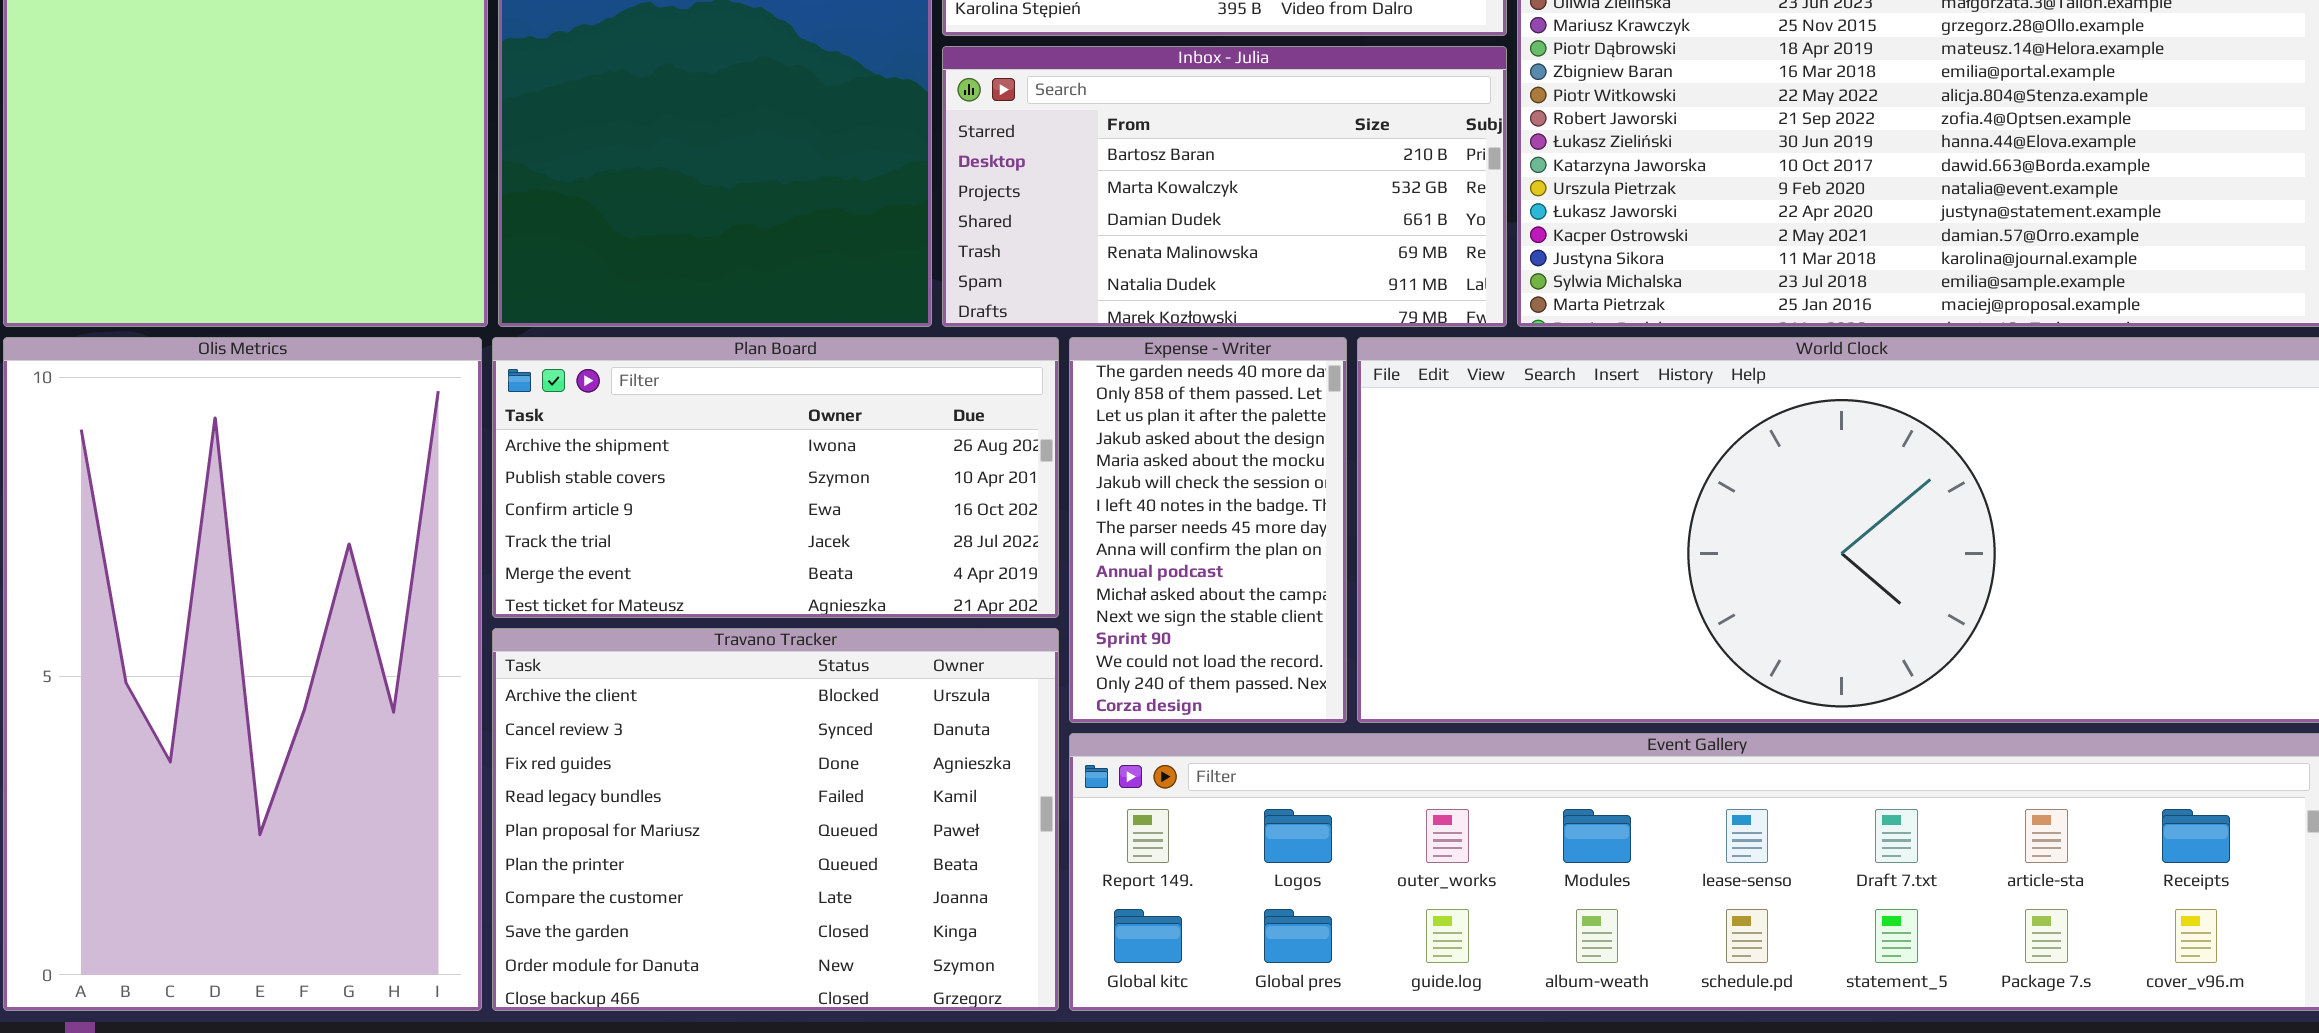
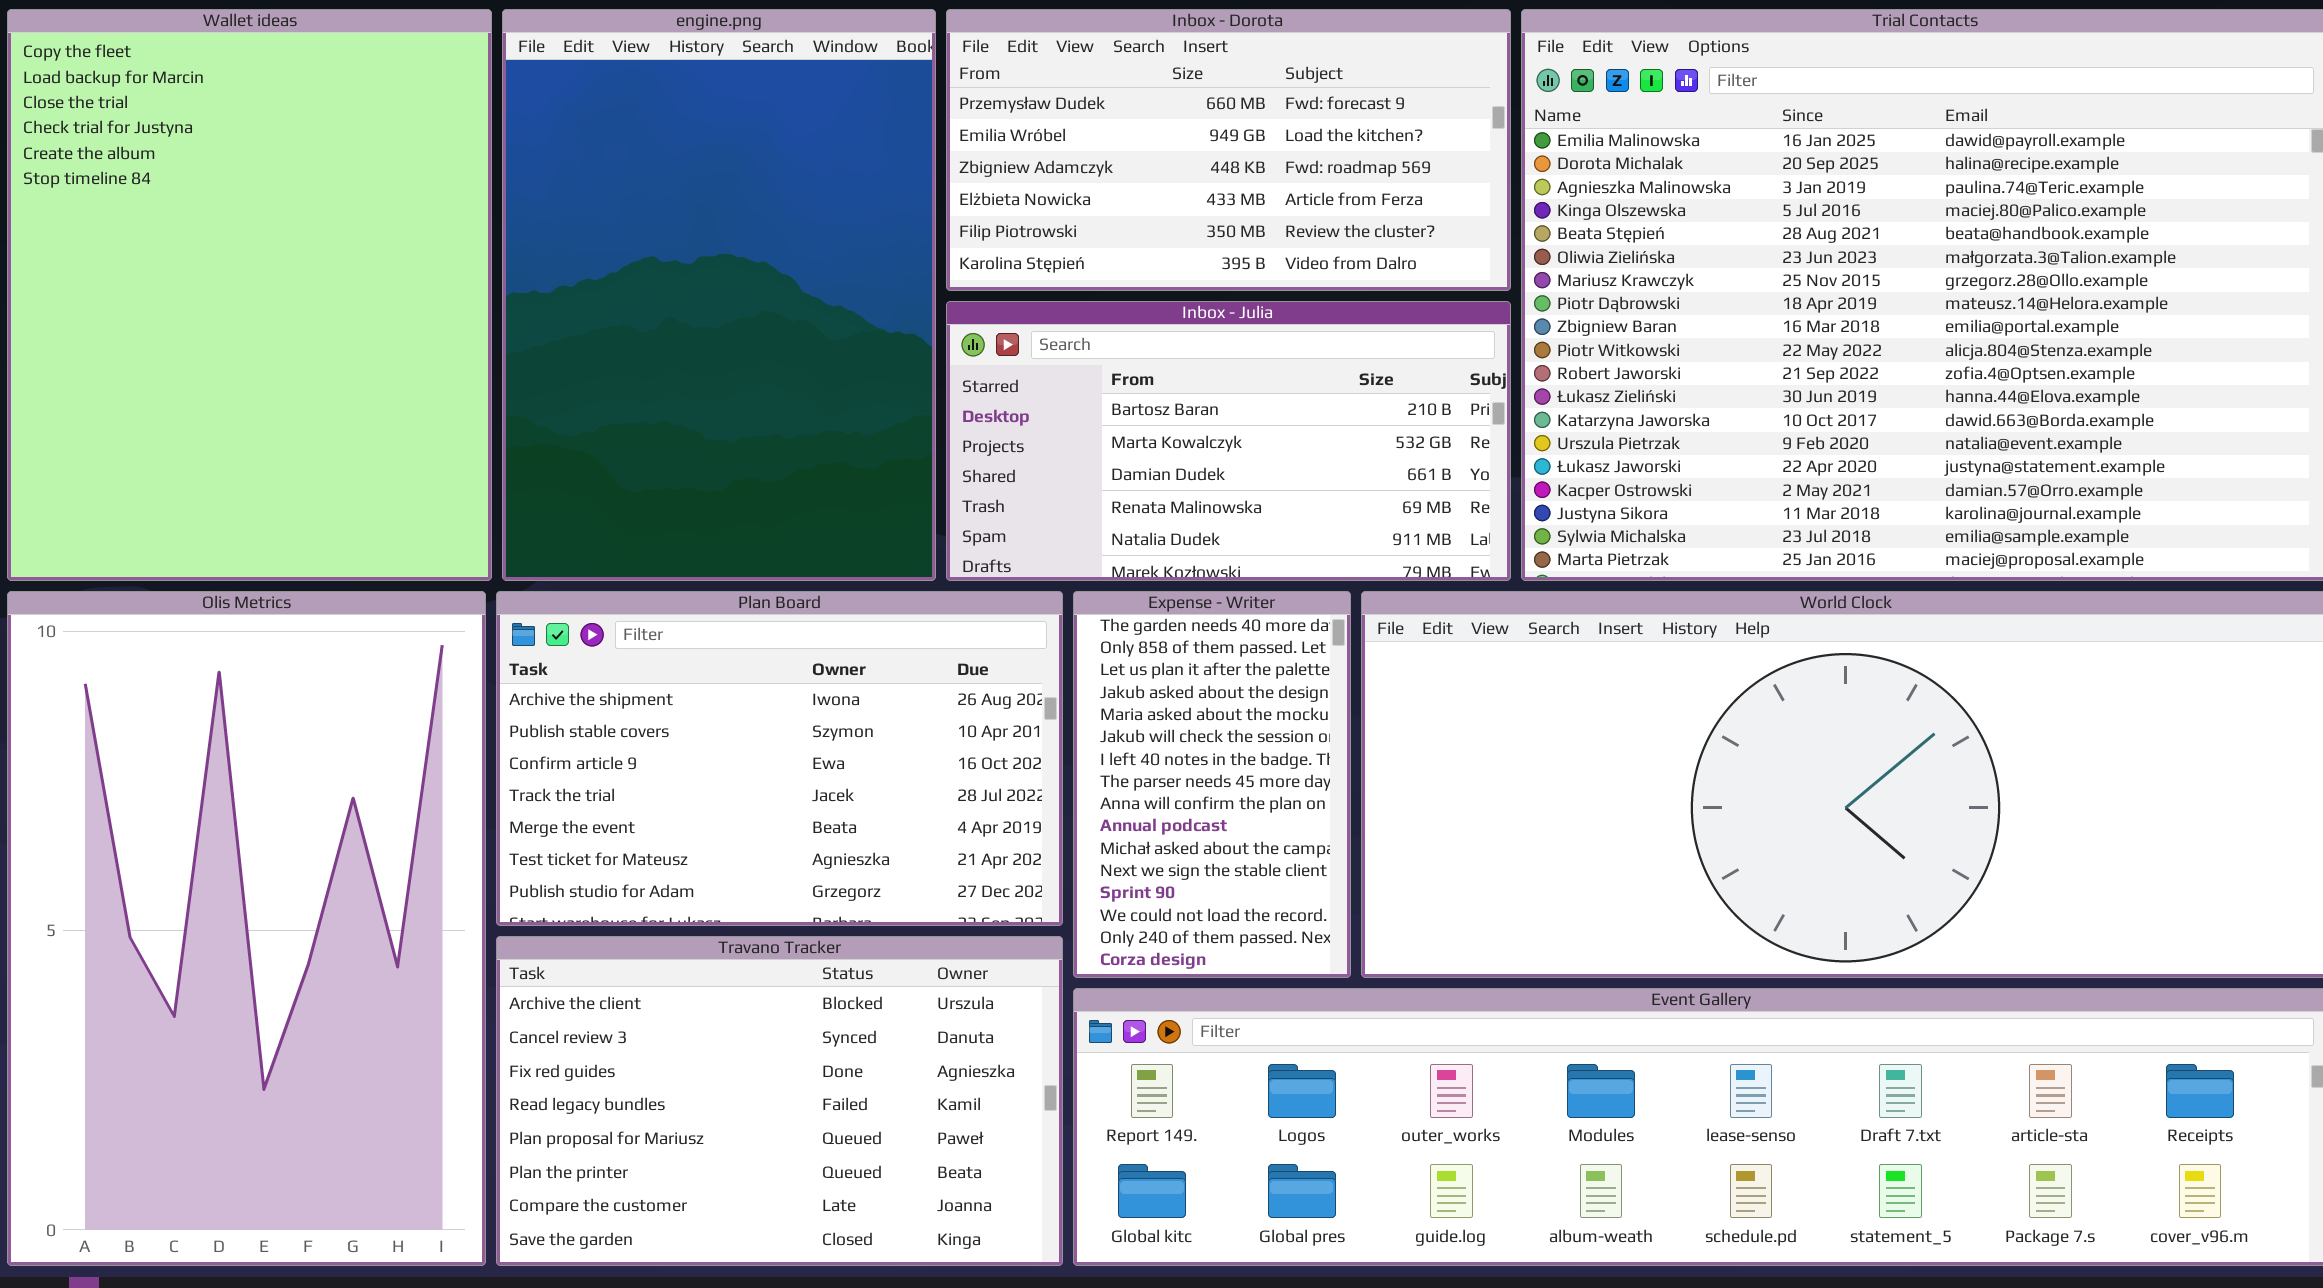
Plan Board: [492,337,1059,618] -> [496,591,1063,926], resized
Travano Tracker: [492,628,1059,1011] -> [496,936,1063,1266], resized

